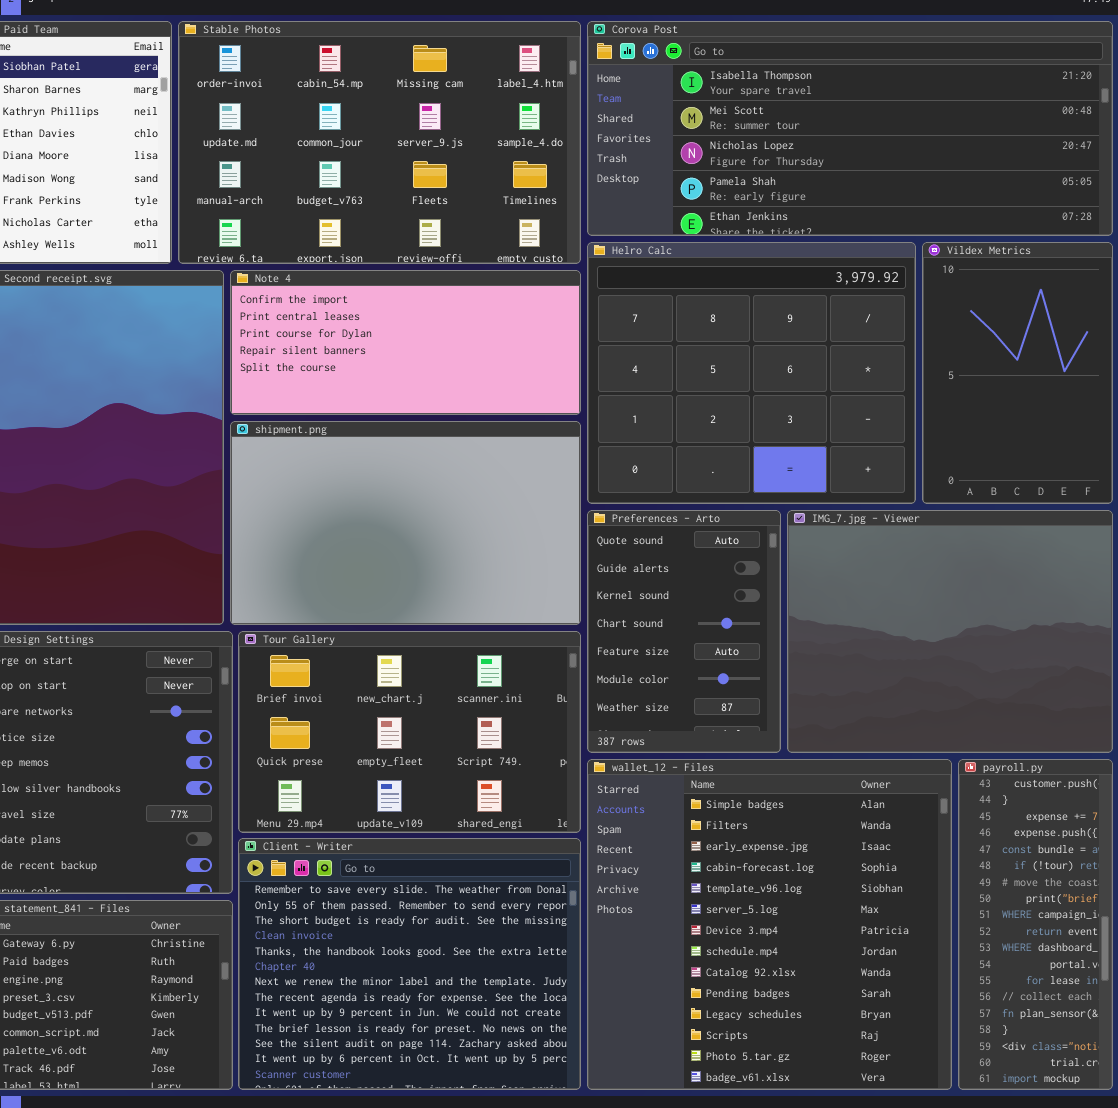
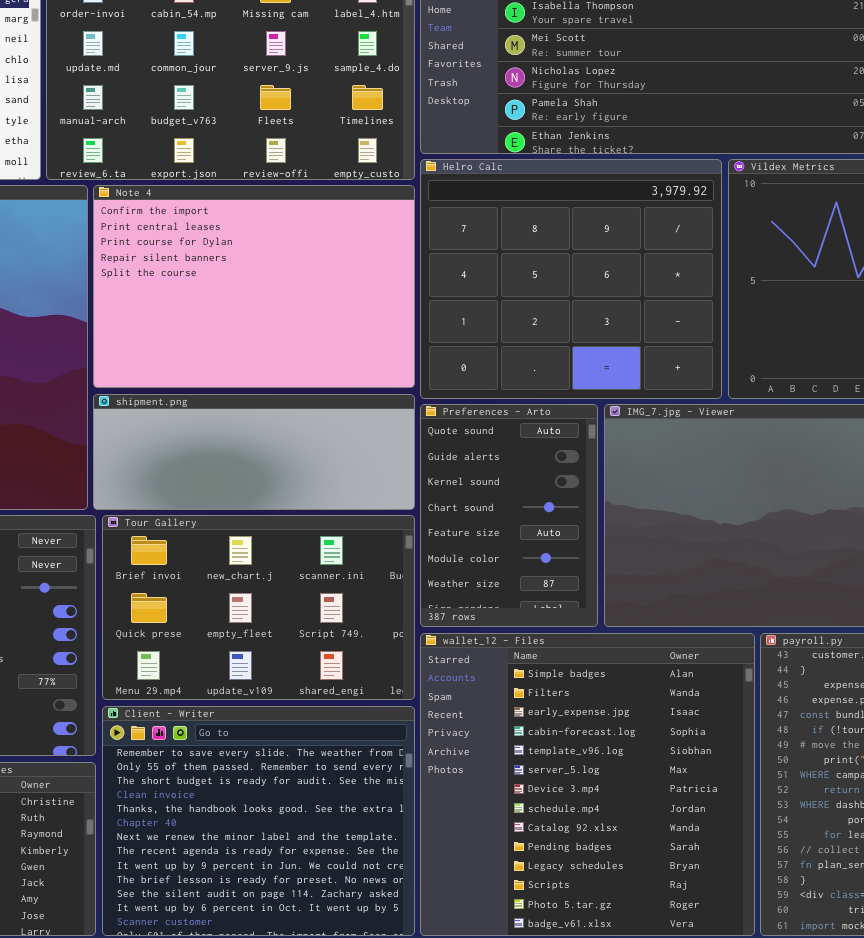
Note 4: [230,270,581,415] -> [93,185,415,388], resized
shipment.png: [230,421,581,625] -> [93,394,415,510], resized

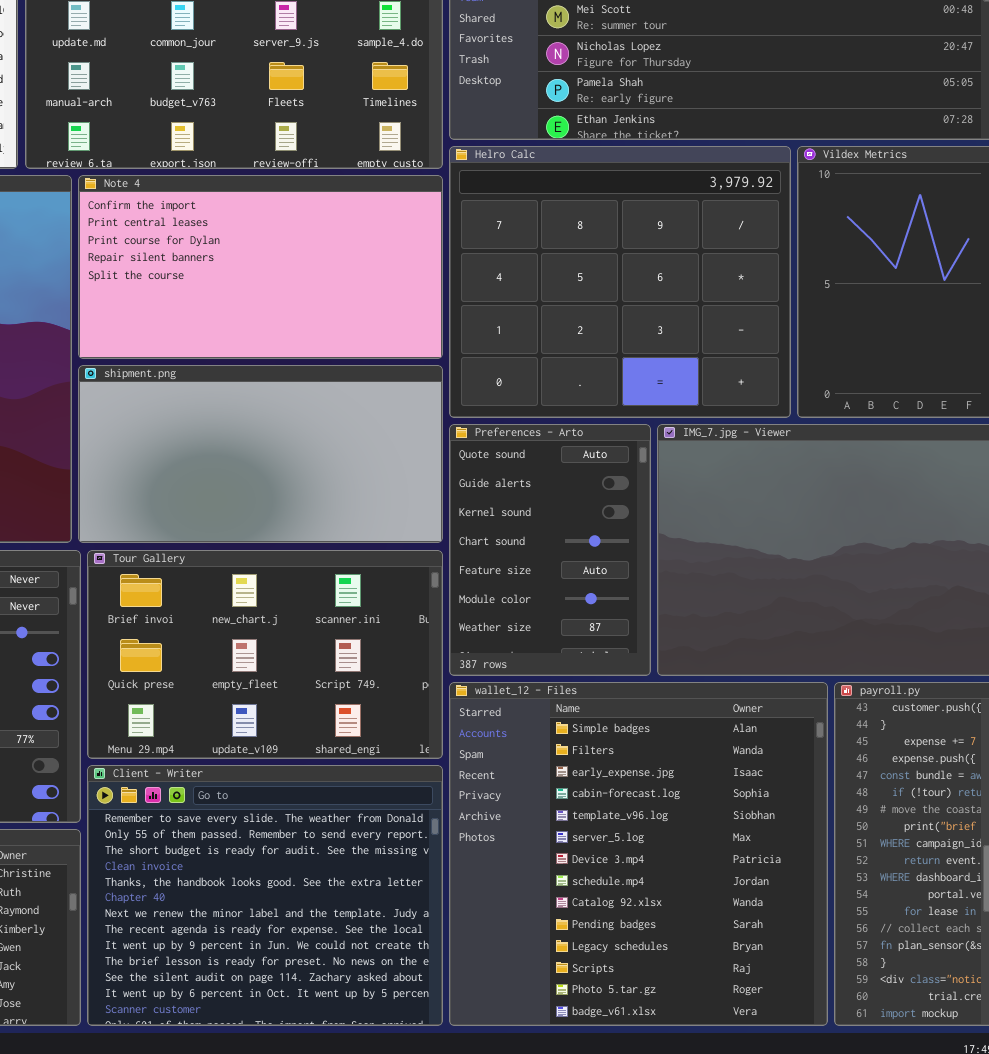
Note 4: [93,185,415,388] -> [78,175,443,359], resized
shipment.png: [93,394,415,510] -> [78,365,443,543], resized

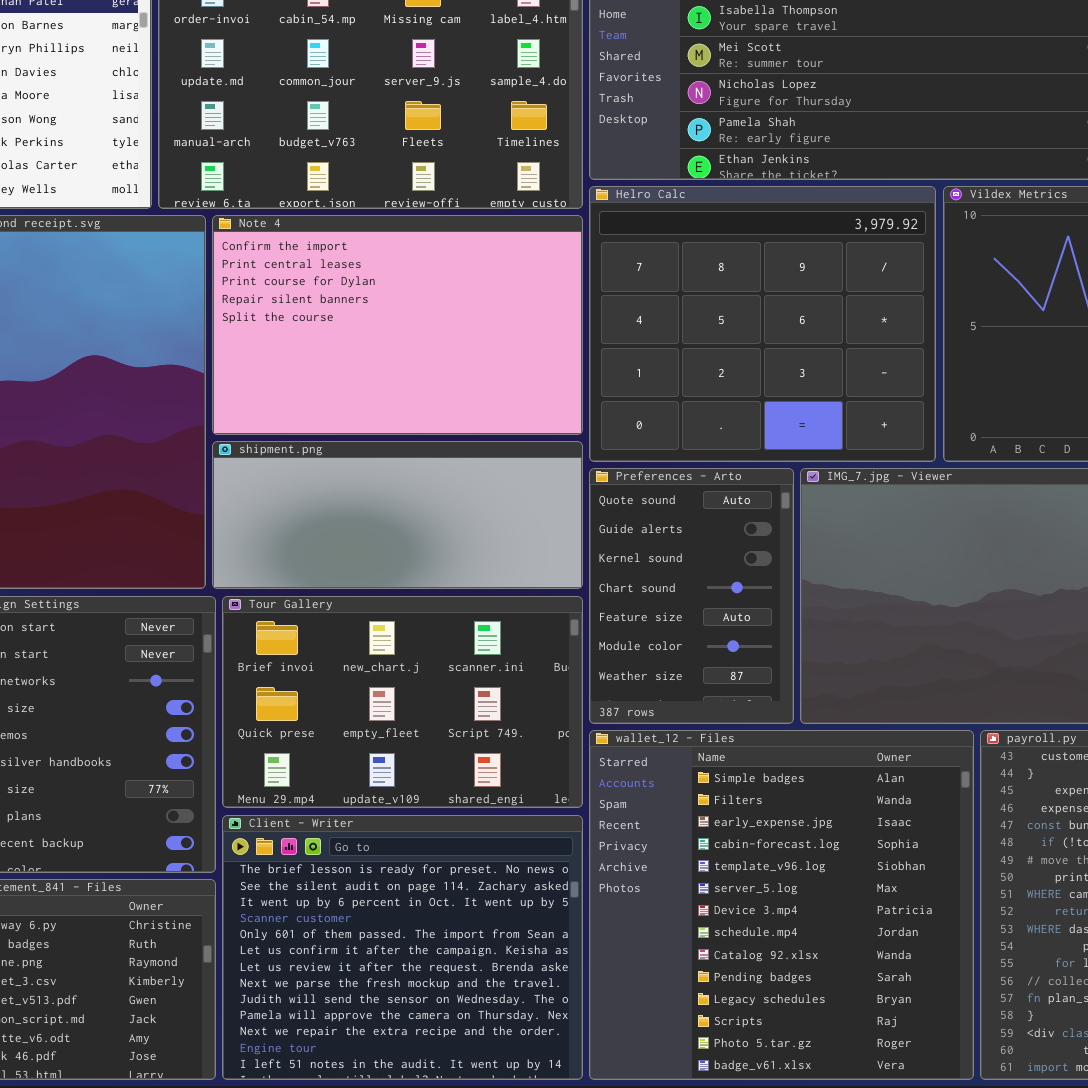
Note 4: [78,175,443,359] -> [212,215,583,435], resized
shipment.png: [78,365,443,543] -> [212,441,583,589], resized
Client - Writer: [87,765,443,1026] -> [222,815,583,1080], scrolled down 9 rows

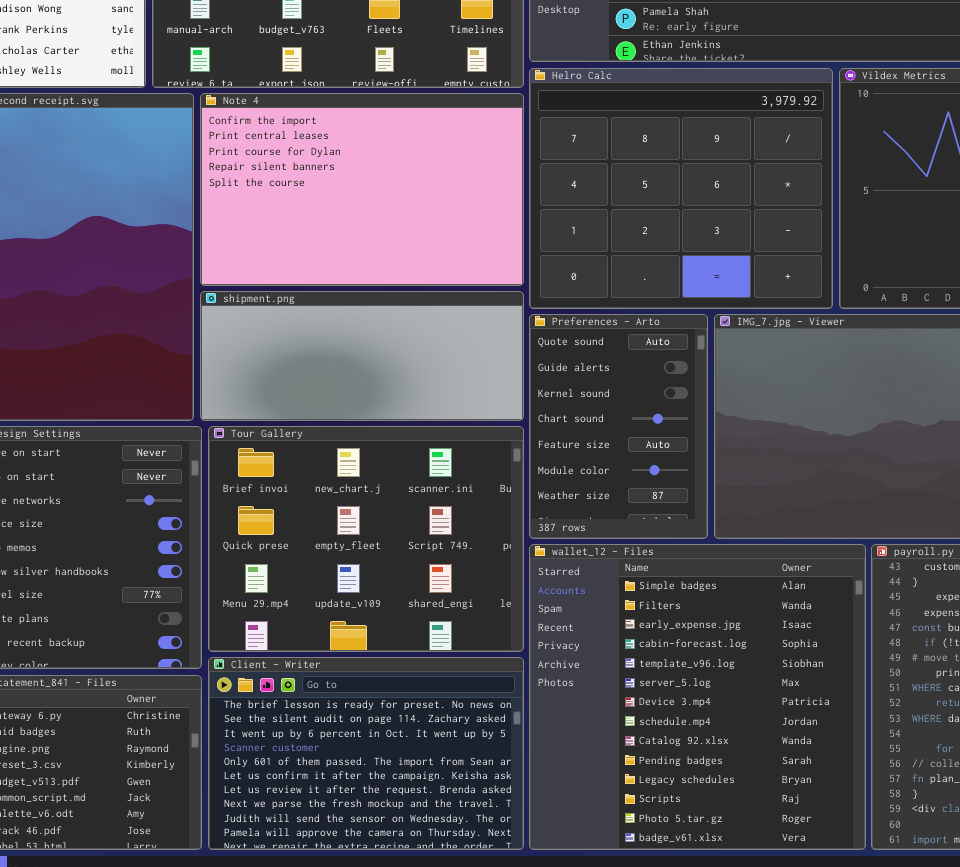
Tour Gallery: [222,596,583,808] -> [208,426,524,652], resized
Client - Writer: [222,815,583,1080] -> [208,657,524,850], resized

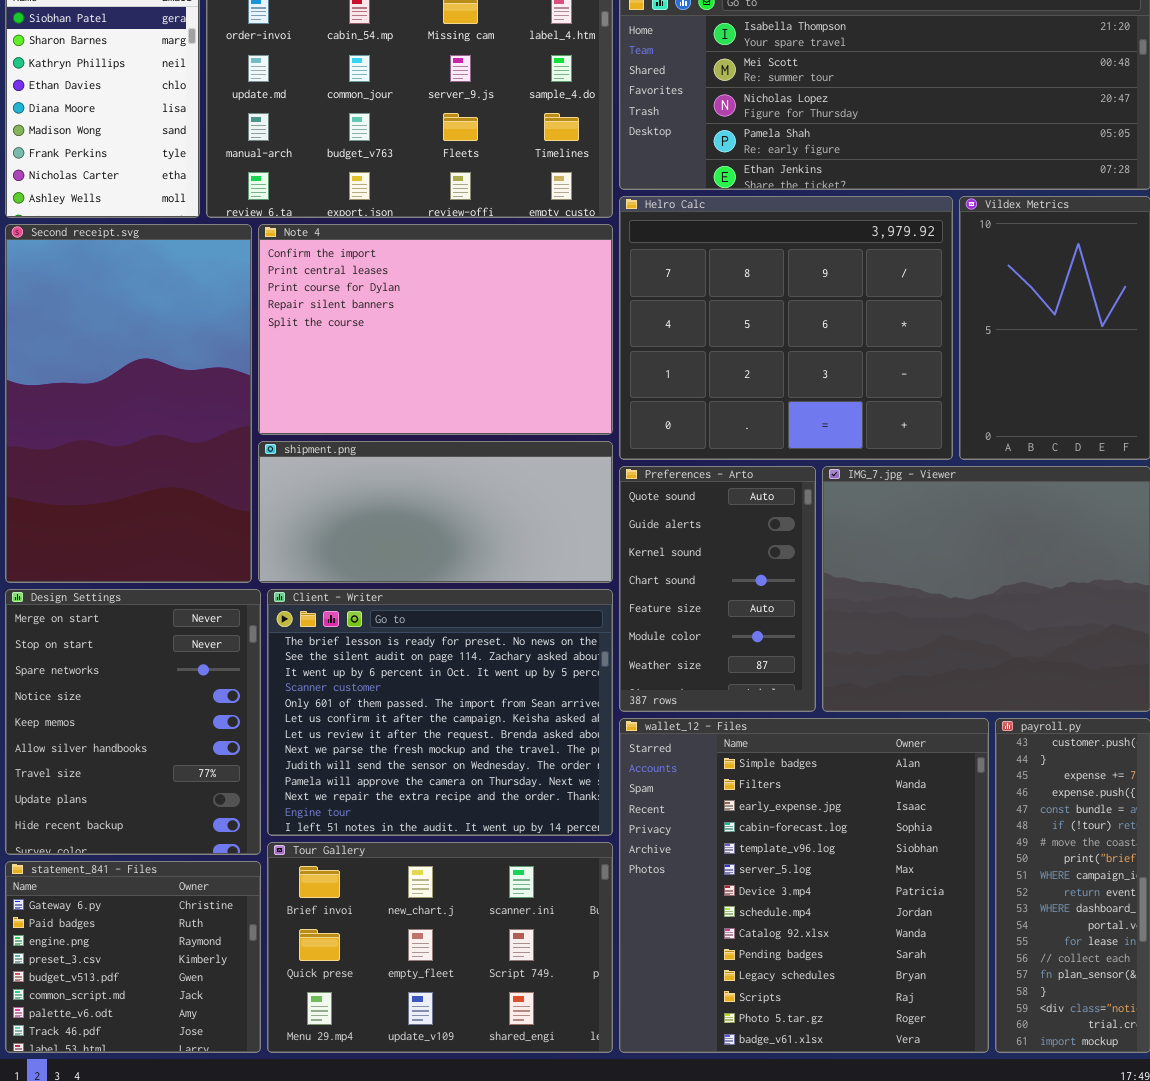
Tour Gallery: [208,426,524,652] -> [267,842,613,1053], moved, resized
Client - Writer: [208,657,524,850] -> [267,589,613,836], moved, resized

